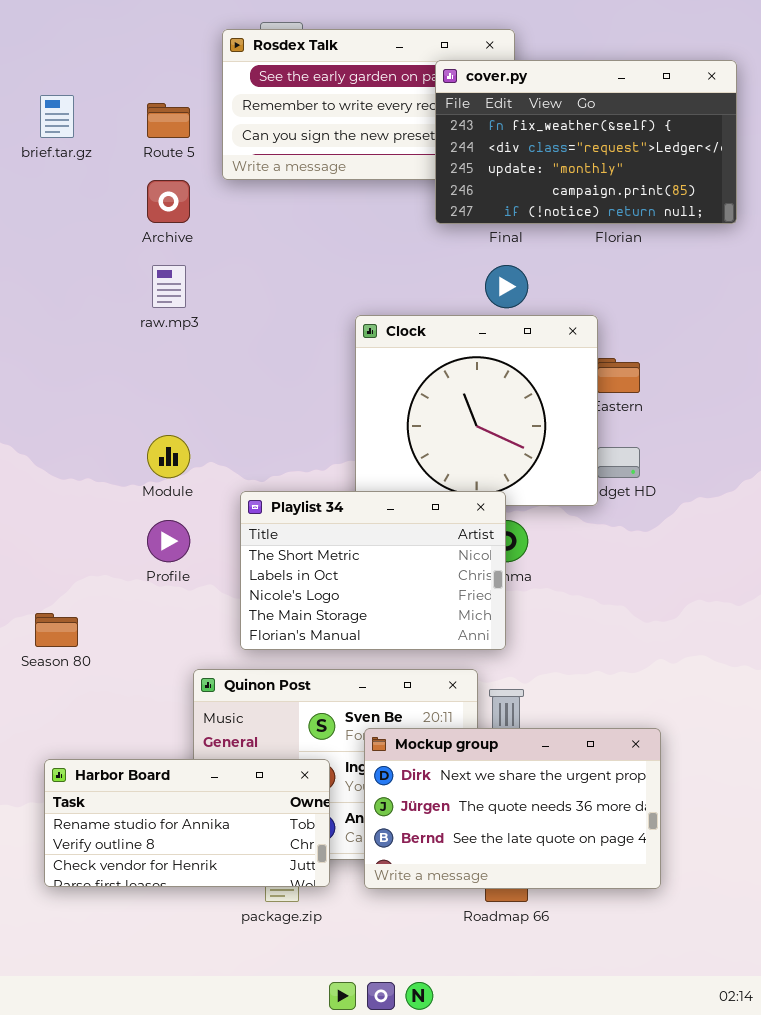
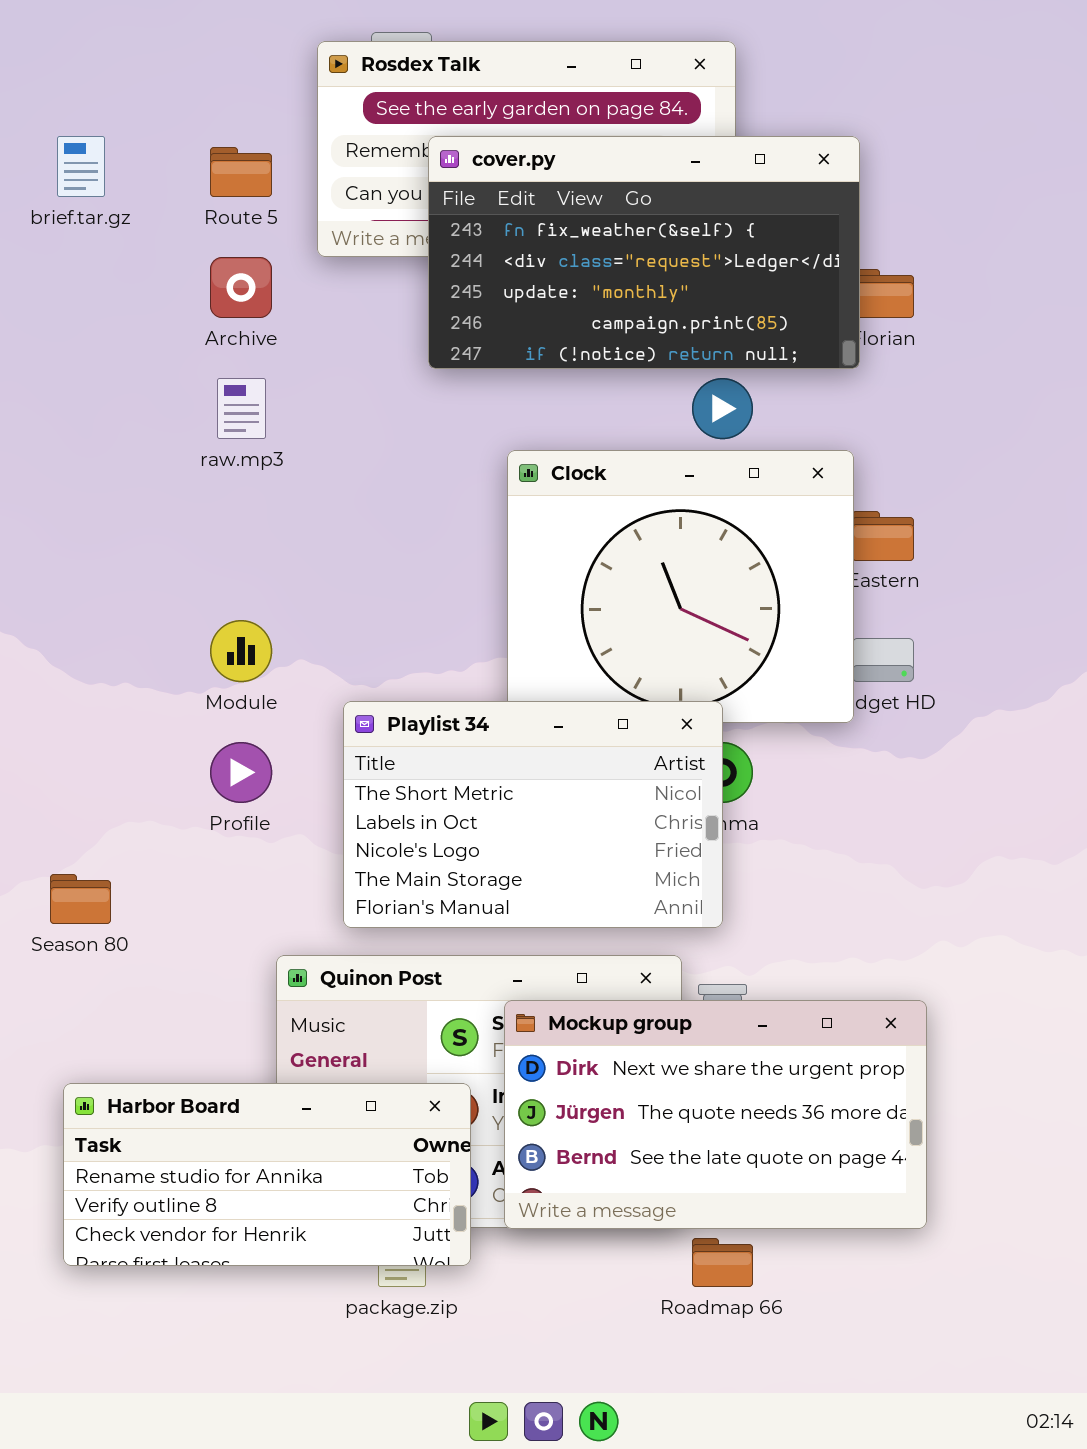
cover.py: [435,60,737,224] -> [428,136,860,369], moved
Mockup group: [364,728,661,889] -> [504,1000,927,1229], moved

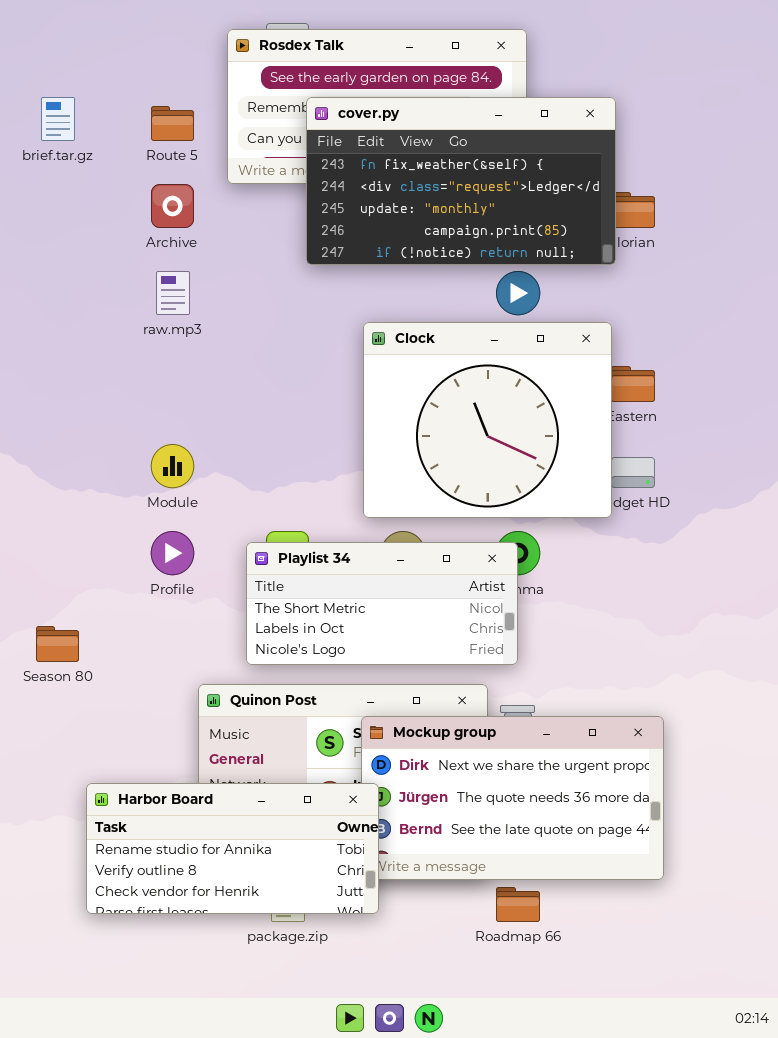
Playlist 34: [343,701,723,928] -> [246,542,518,665], resized
Harbor Board: [63,1083,471,1266] -> [86,783,379,914], moved

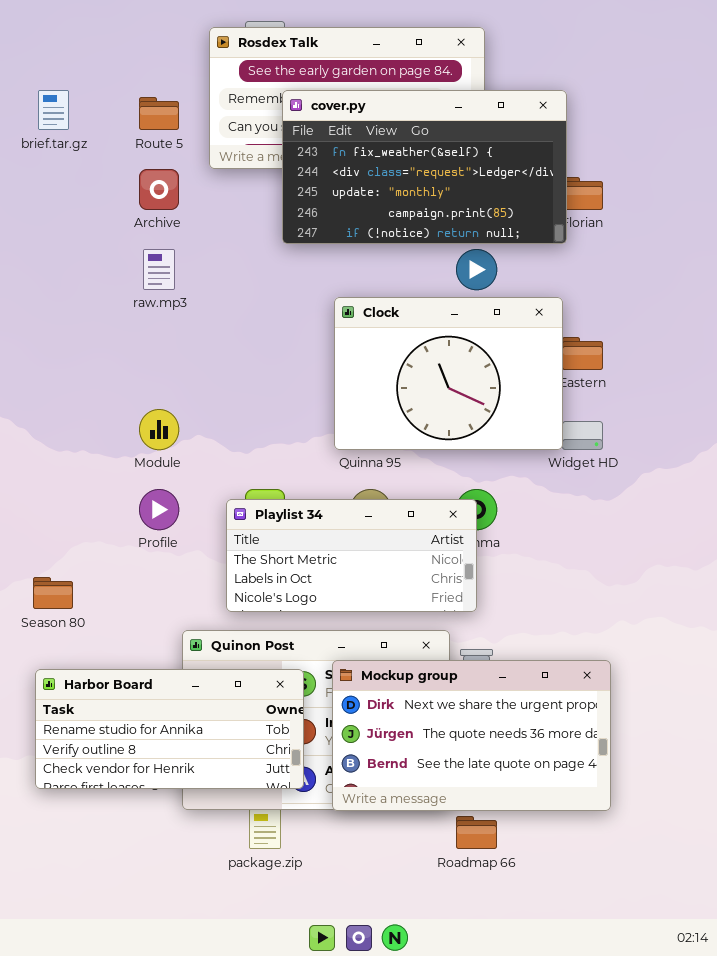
Clock: [363,322,612,518] -> [334,297,563,450], resized
Harbor Board: [86,783,379,914] -> [35,669,304,789], moved

